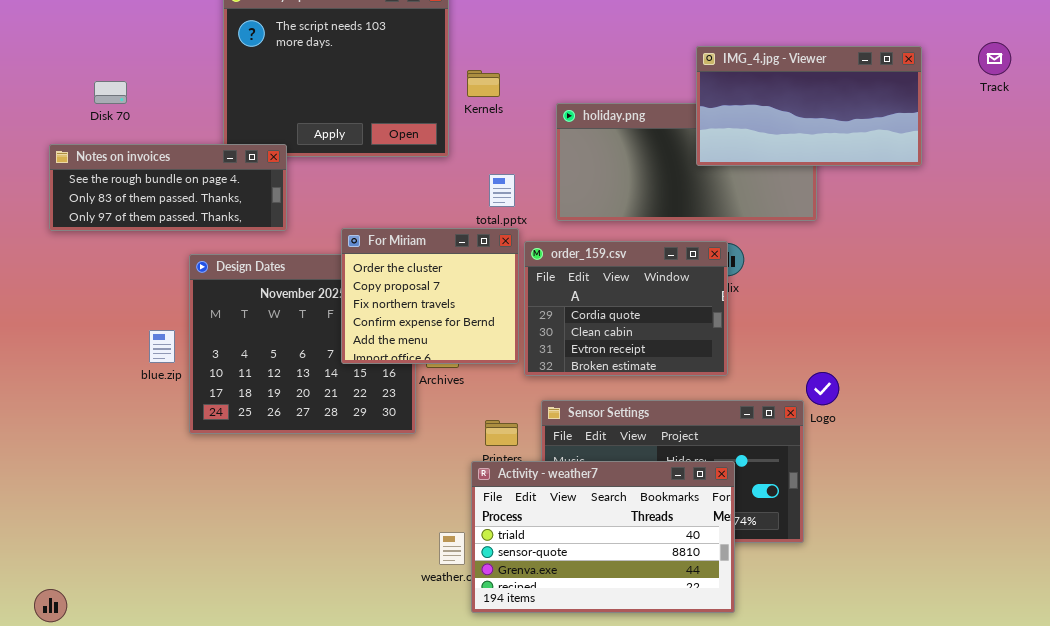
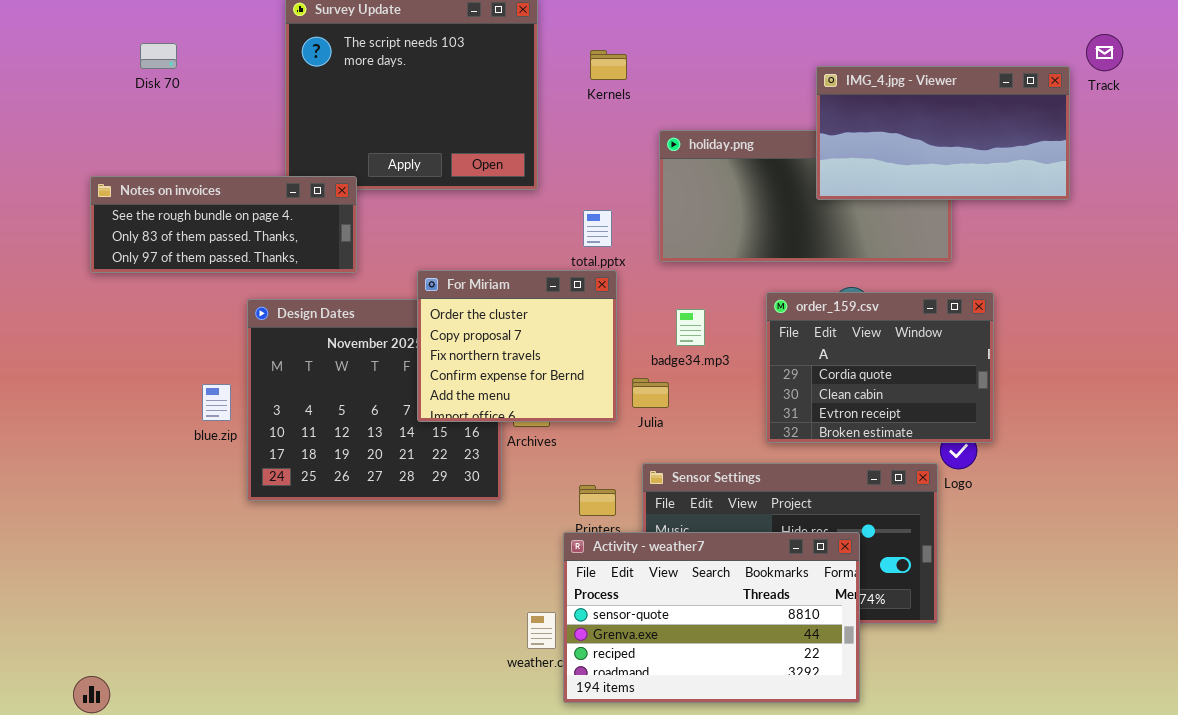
Track: [978,42,1011,75] -> [1086,34,1123,71], moved
Kernels: [467,70,500,97] -> [590,50,627,80], moved
Disk 70: [94,81,127,104] -> [140,43,177,69], moved
order_159.csv: [524,241,728,376] -> [766,292,994,443], moved
Activity - weather7: [471,461,735,613] -> [563,532,860,703], scrolled down 1 row

